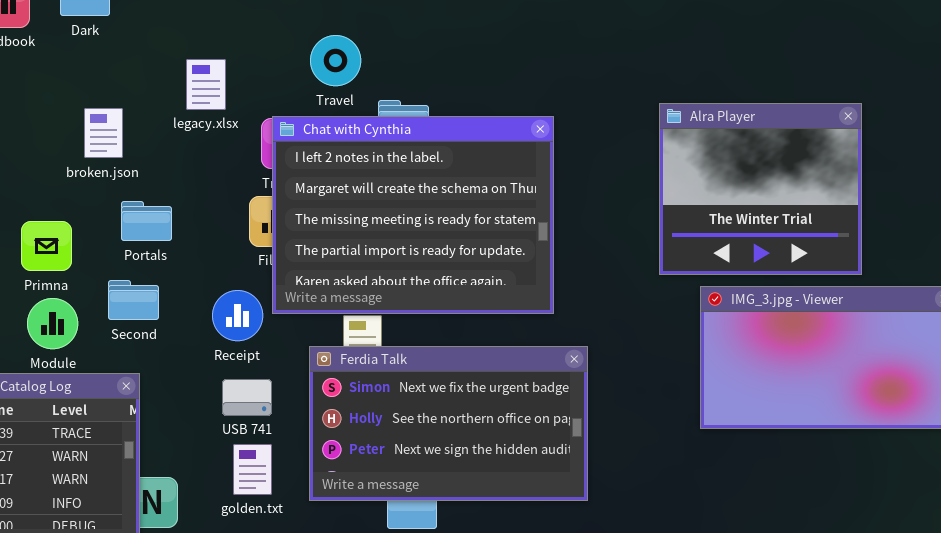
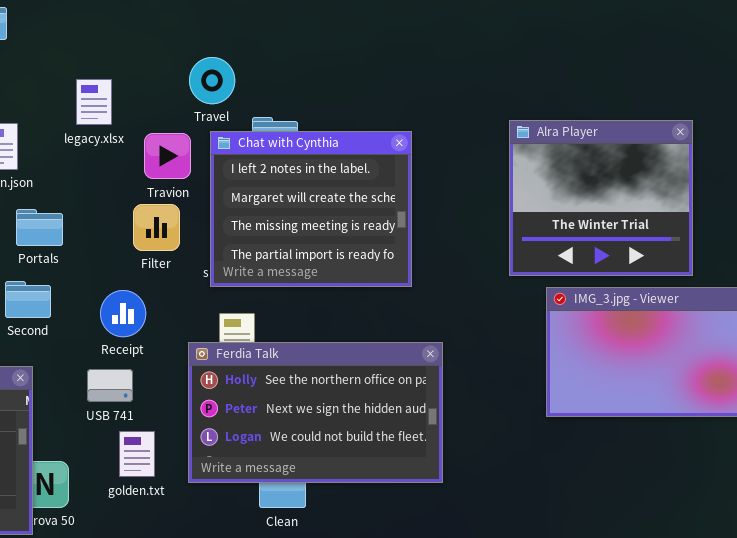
Chat with Cynthia: [272,116,554,314] -> [210,131,412,287], resized
Ferdia Talk: [309,346,588,501] -> [188,342,443,483], scrolled down 1 row
USB 741: [222,379,272,416] -> [87,369,133,402], moved

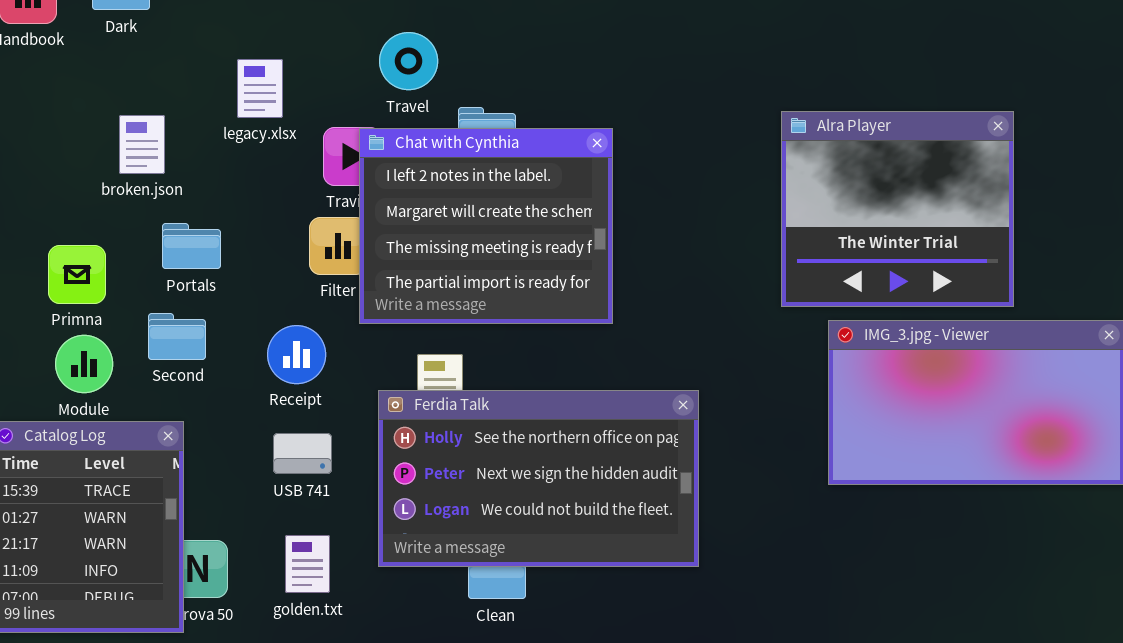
Chat with Cynthia: [210,131,412,287] -> [359,128,613,324], moved
USB 741: [87,369,133,402] -> [273,433,332,474], moved
golden.txt: [119,431,155,477] -> [285,535,330,593], moved

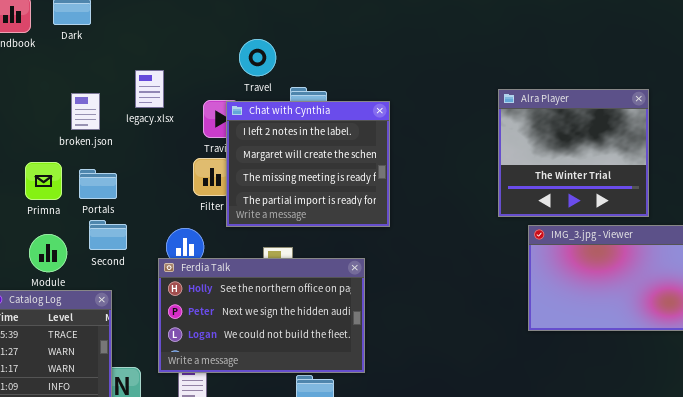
legacy.xlsx: [237,59,283,118] -> [135,70,164,108], moved
Portals: [162,223,221,269] -> [79,169,117,199], moved
Primna: [48,245,106,304] -> [25,162,62,200], moved
Ferdia Talk: [378,390,699,567] -> [158,258,365,373], moved

